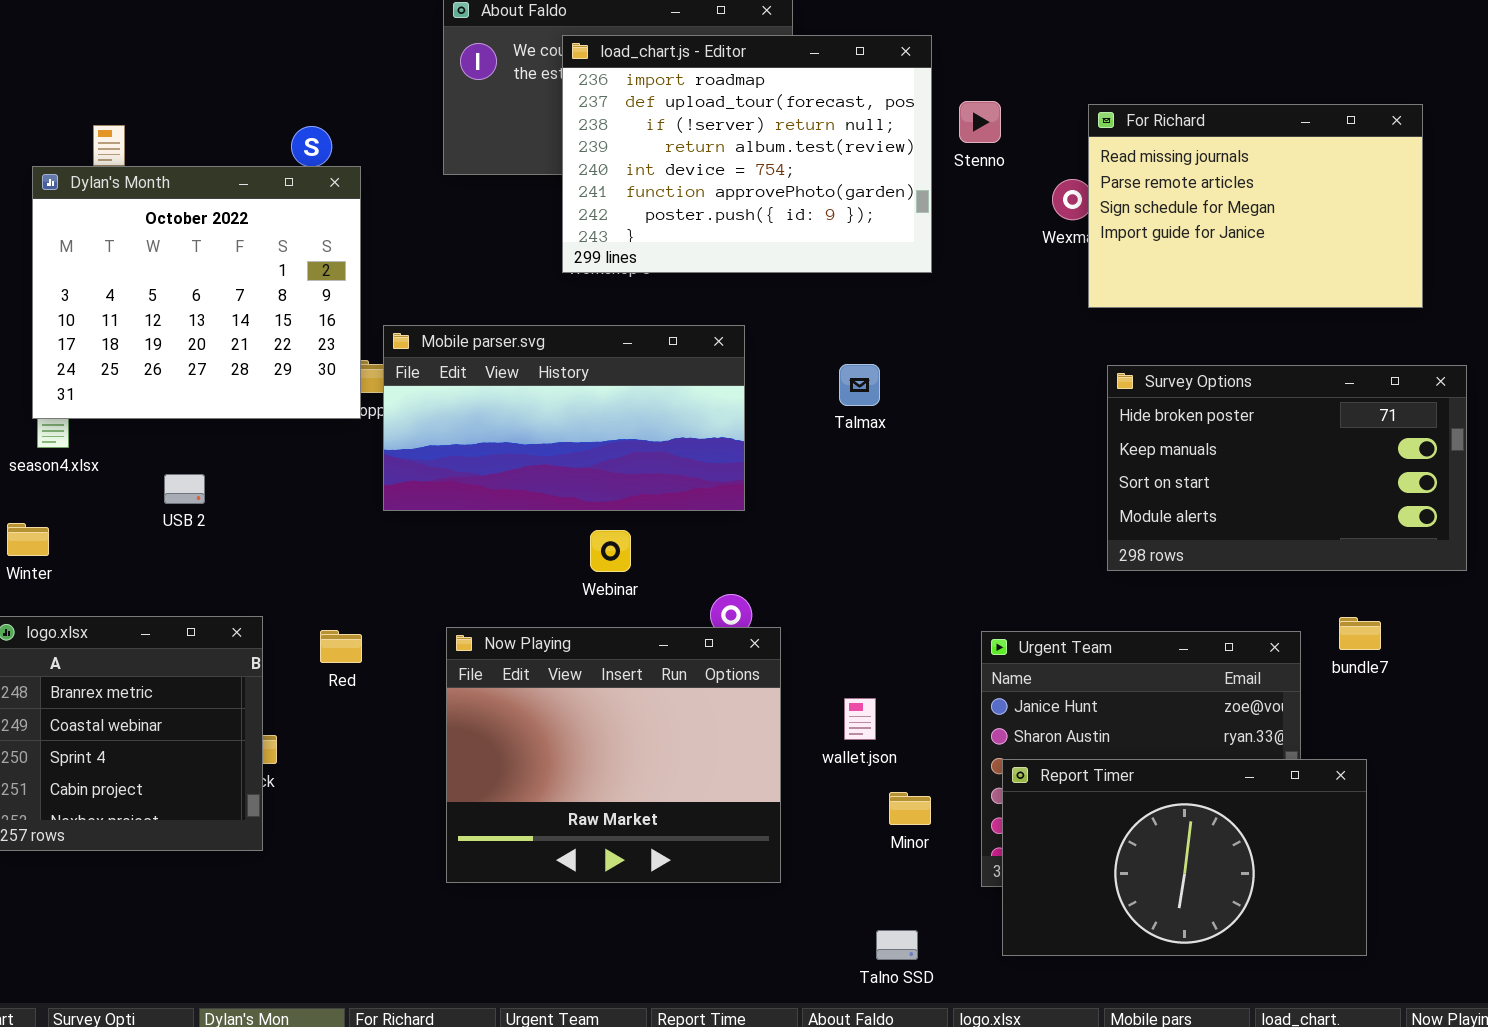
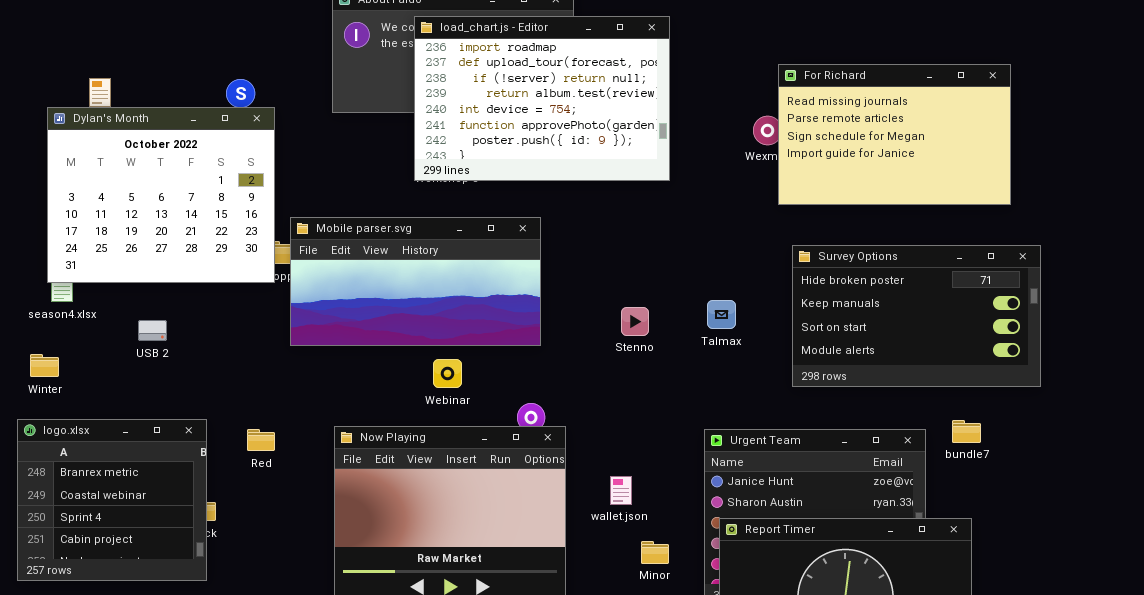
Stenno: [959,101,1001,143] -> [621,307,649,336], moved
Talmax: [839,364,880,406] -> [707,300,736,329], moved

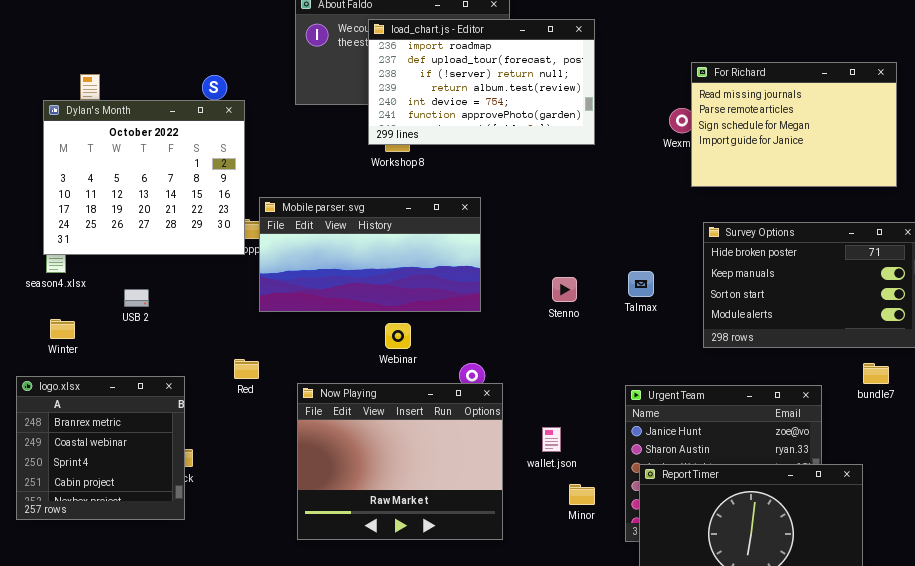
load_chart.js - Editor: [414,16,670,181] -> [368,19,595,145], resized
Winter: [30,354,59,377] -> [50,319,75,339], moved
bundle7: [952,420,981,443] -> [863,363,889,384], moved
Red: [247,429,275,451] -> [234,359,259,379], moved

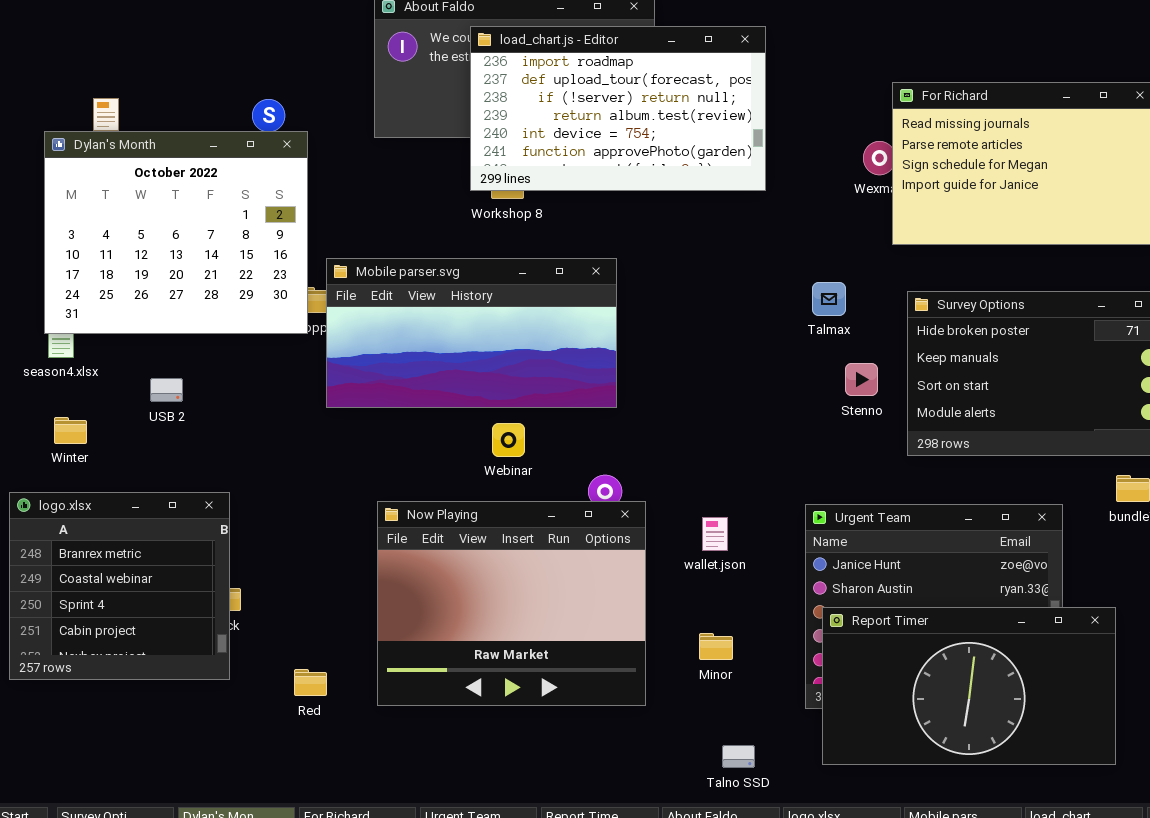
Talmax: [628,271,654,297] -> [812,282,846,316], moved
Stenno: [552,277,577,302] -> [845,363,878,396], moved
Red: [234,359,259,379] -> [294,669,327,696], moved
wallet.json: [542,427,561,452] -> [702,517,728,551], moved
Minor: [569,484,595,505] -> [699,633,733,660], moved

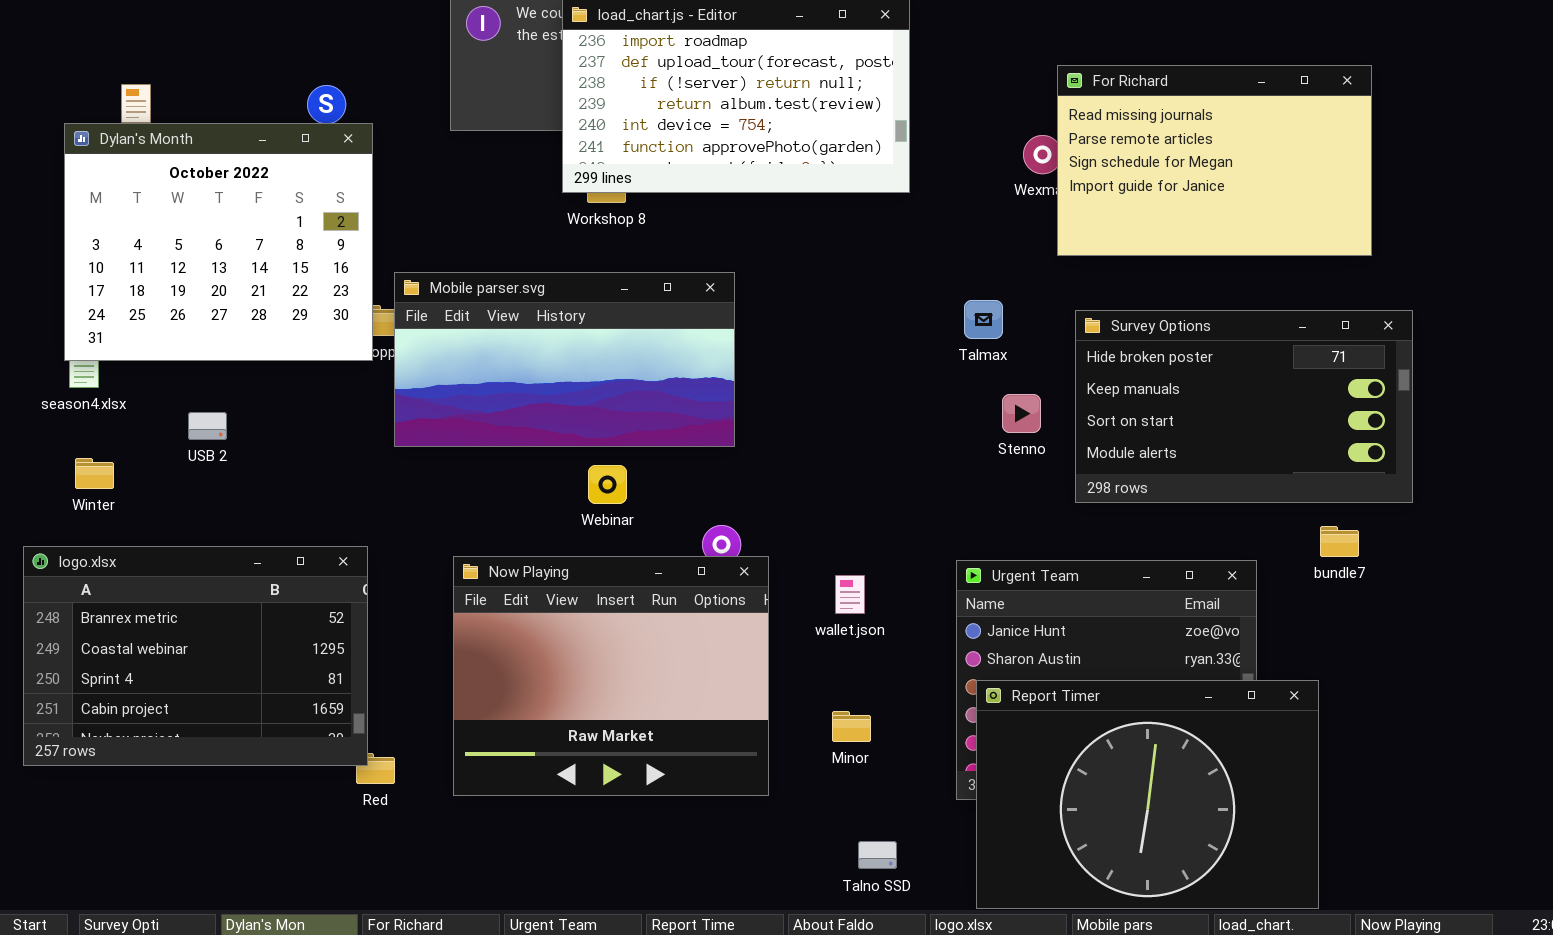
logo.xlsx: [9,492,230,680] -> [23,546,368,766], resized
Report Timer: [822,607,1116,765] -> [976,680,1319,909], resized

